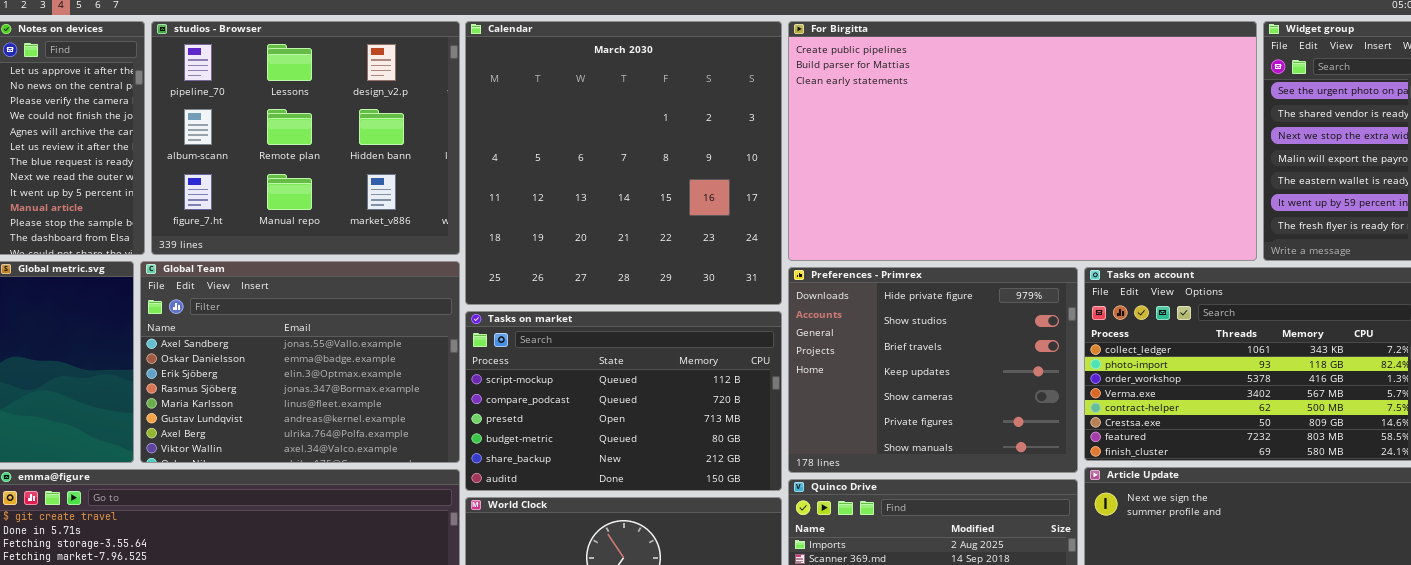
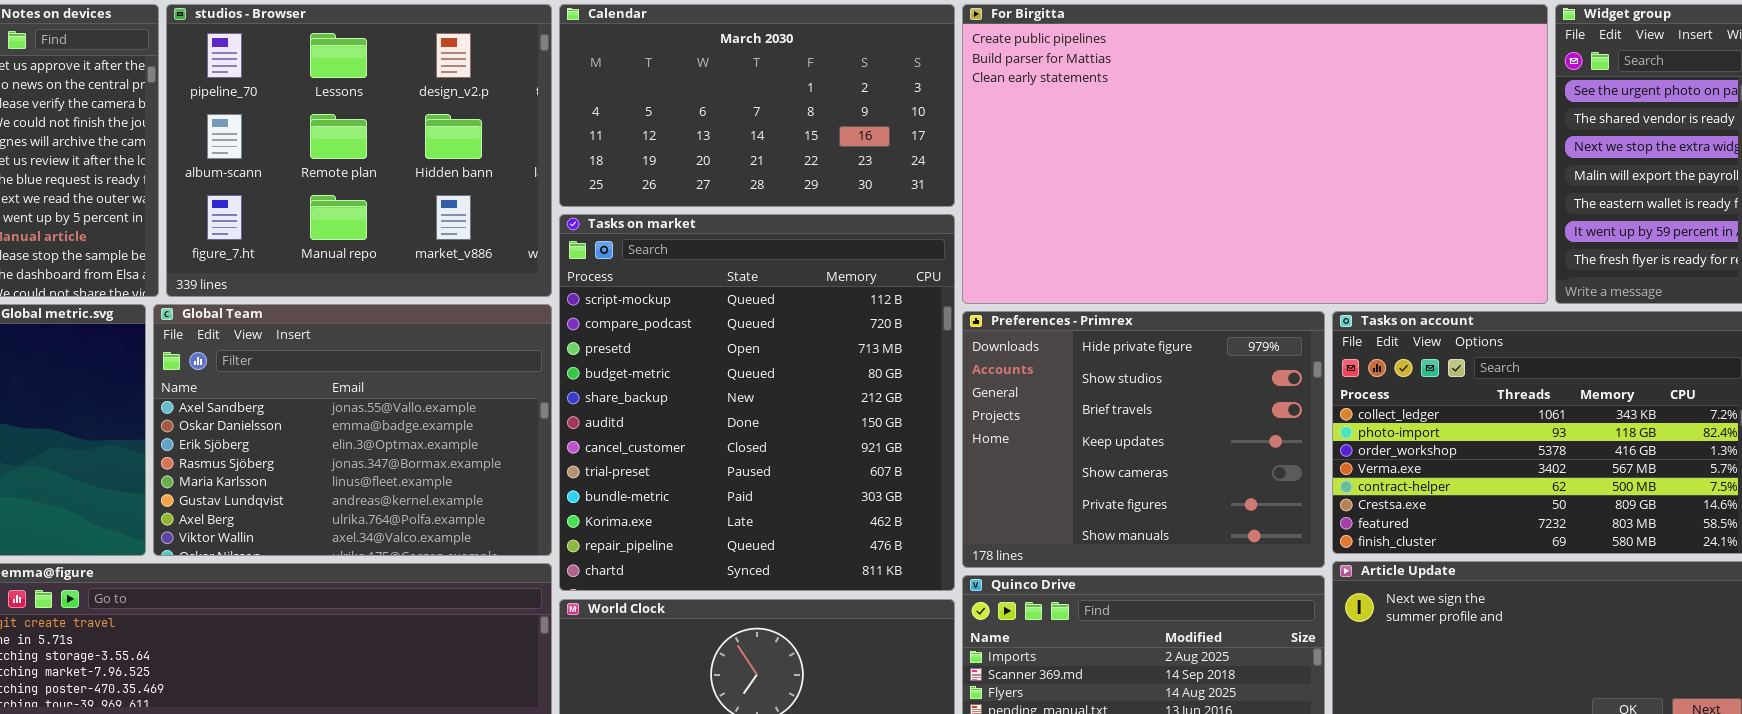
Calendar: [465,21,782,305] -> [559,4,955,207], resized
Tasks on market: [465,311,782,491] -> [559,214,955,591], resized

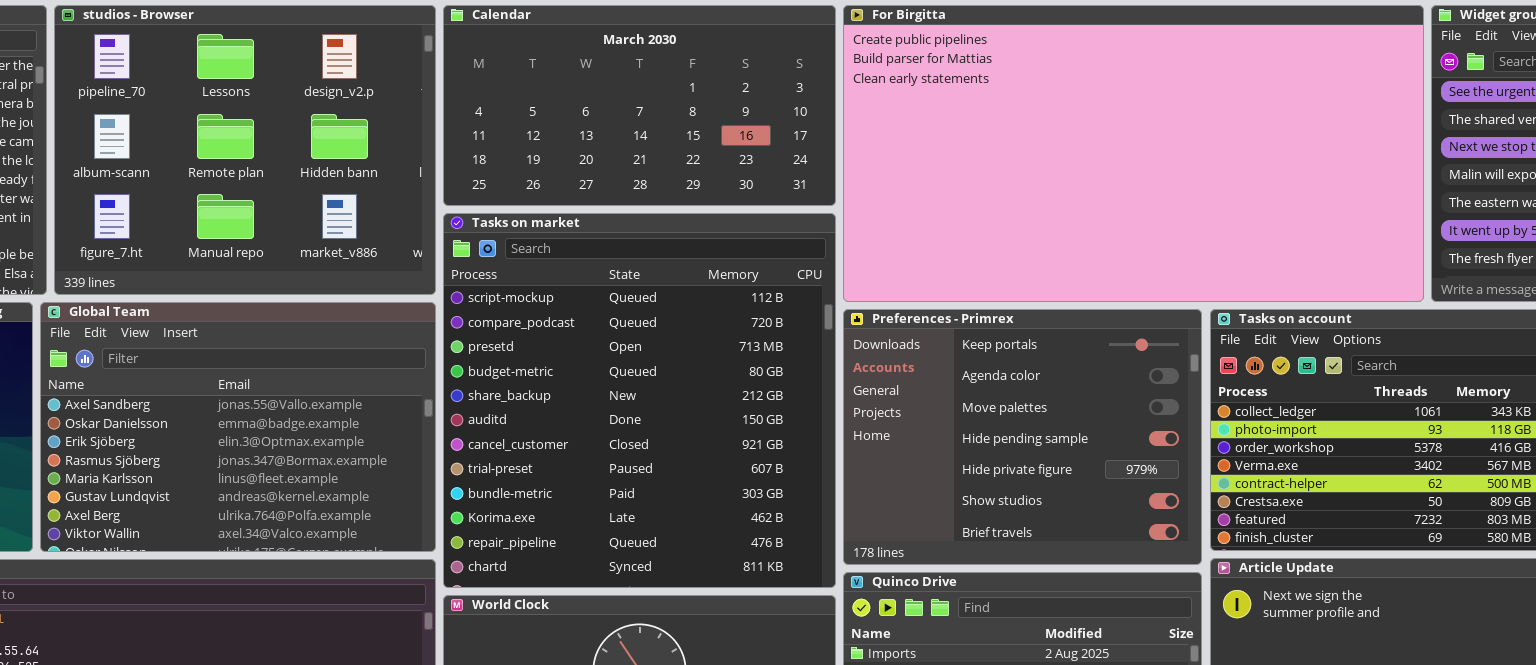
Preferences - Primrex: [962,311,1325,568] -> [843,309,1202,565], scrolled up 4 rows

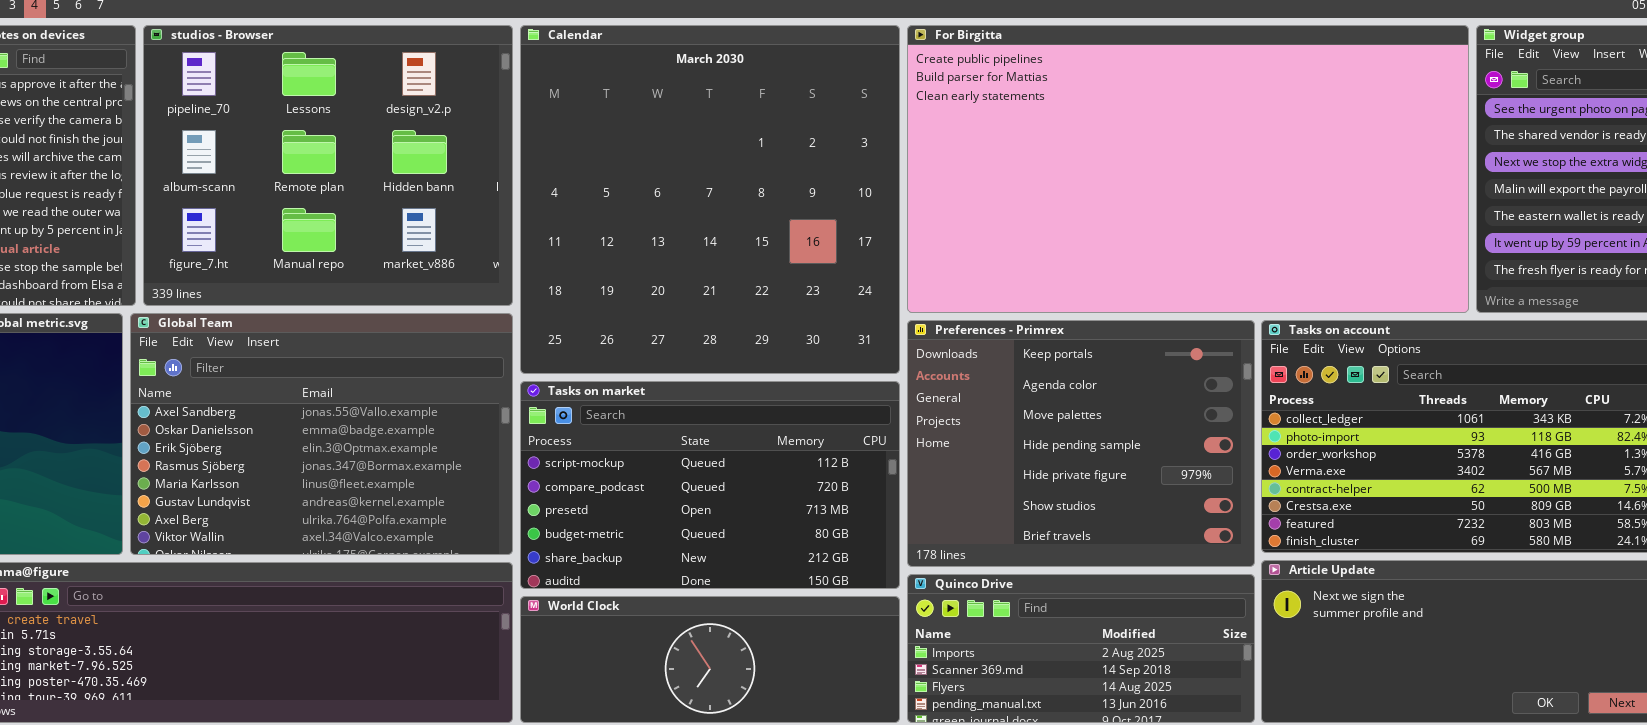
Calendar: [443,5,836,206] -> [520,25,900,374], resized
Tasks on market: [443,213,836,588] -> [520,381,900,589], resized

